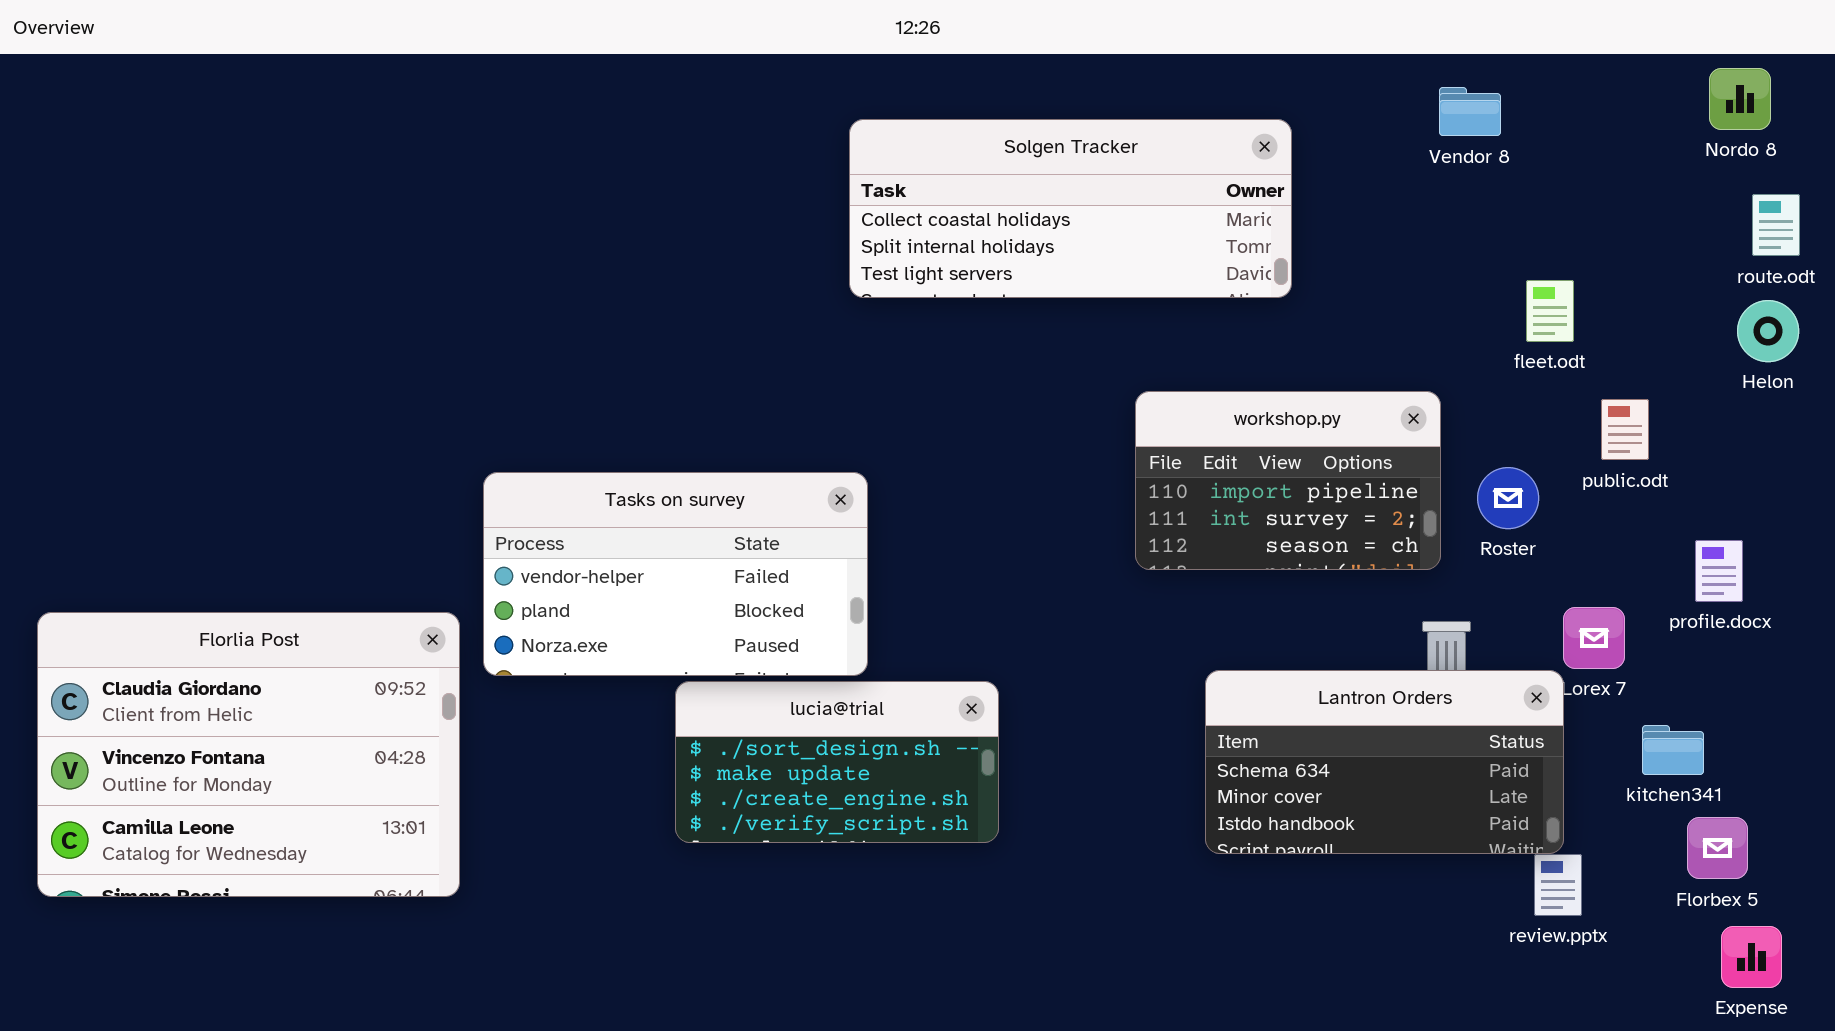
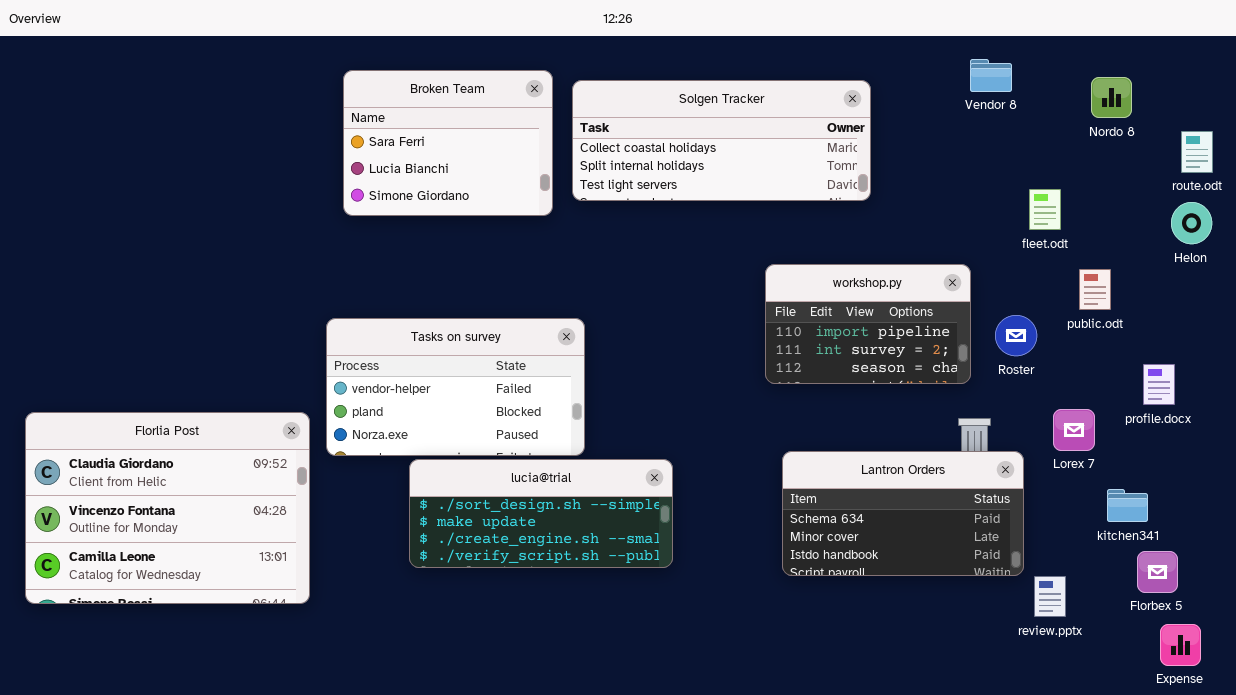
Nordo 8: [1709,68,1771,130] -> [1091,77,1132,118], moved
Broken Team: none -> [343,70,553,216], opened
Lantron Orders: [1205,670,1564,854] -> [782,451,1024,576], moved
lucia@trial: [675,681,999,843] -> [409,459,673,568], resized

